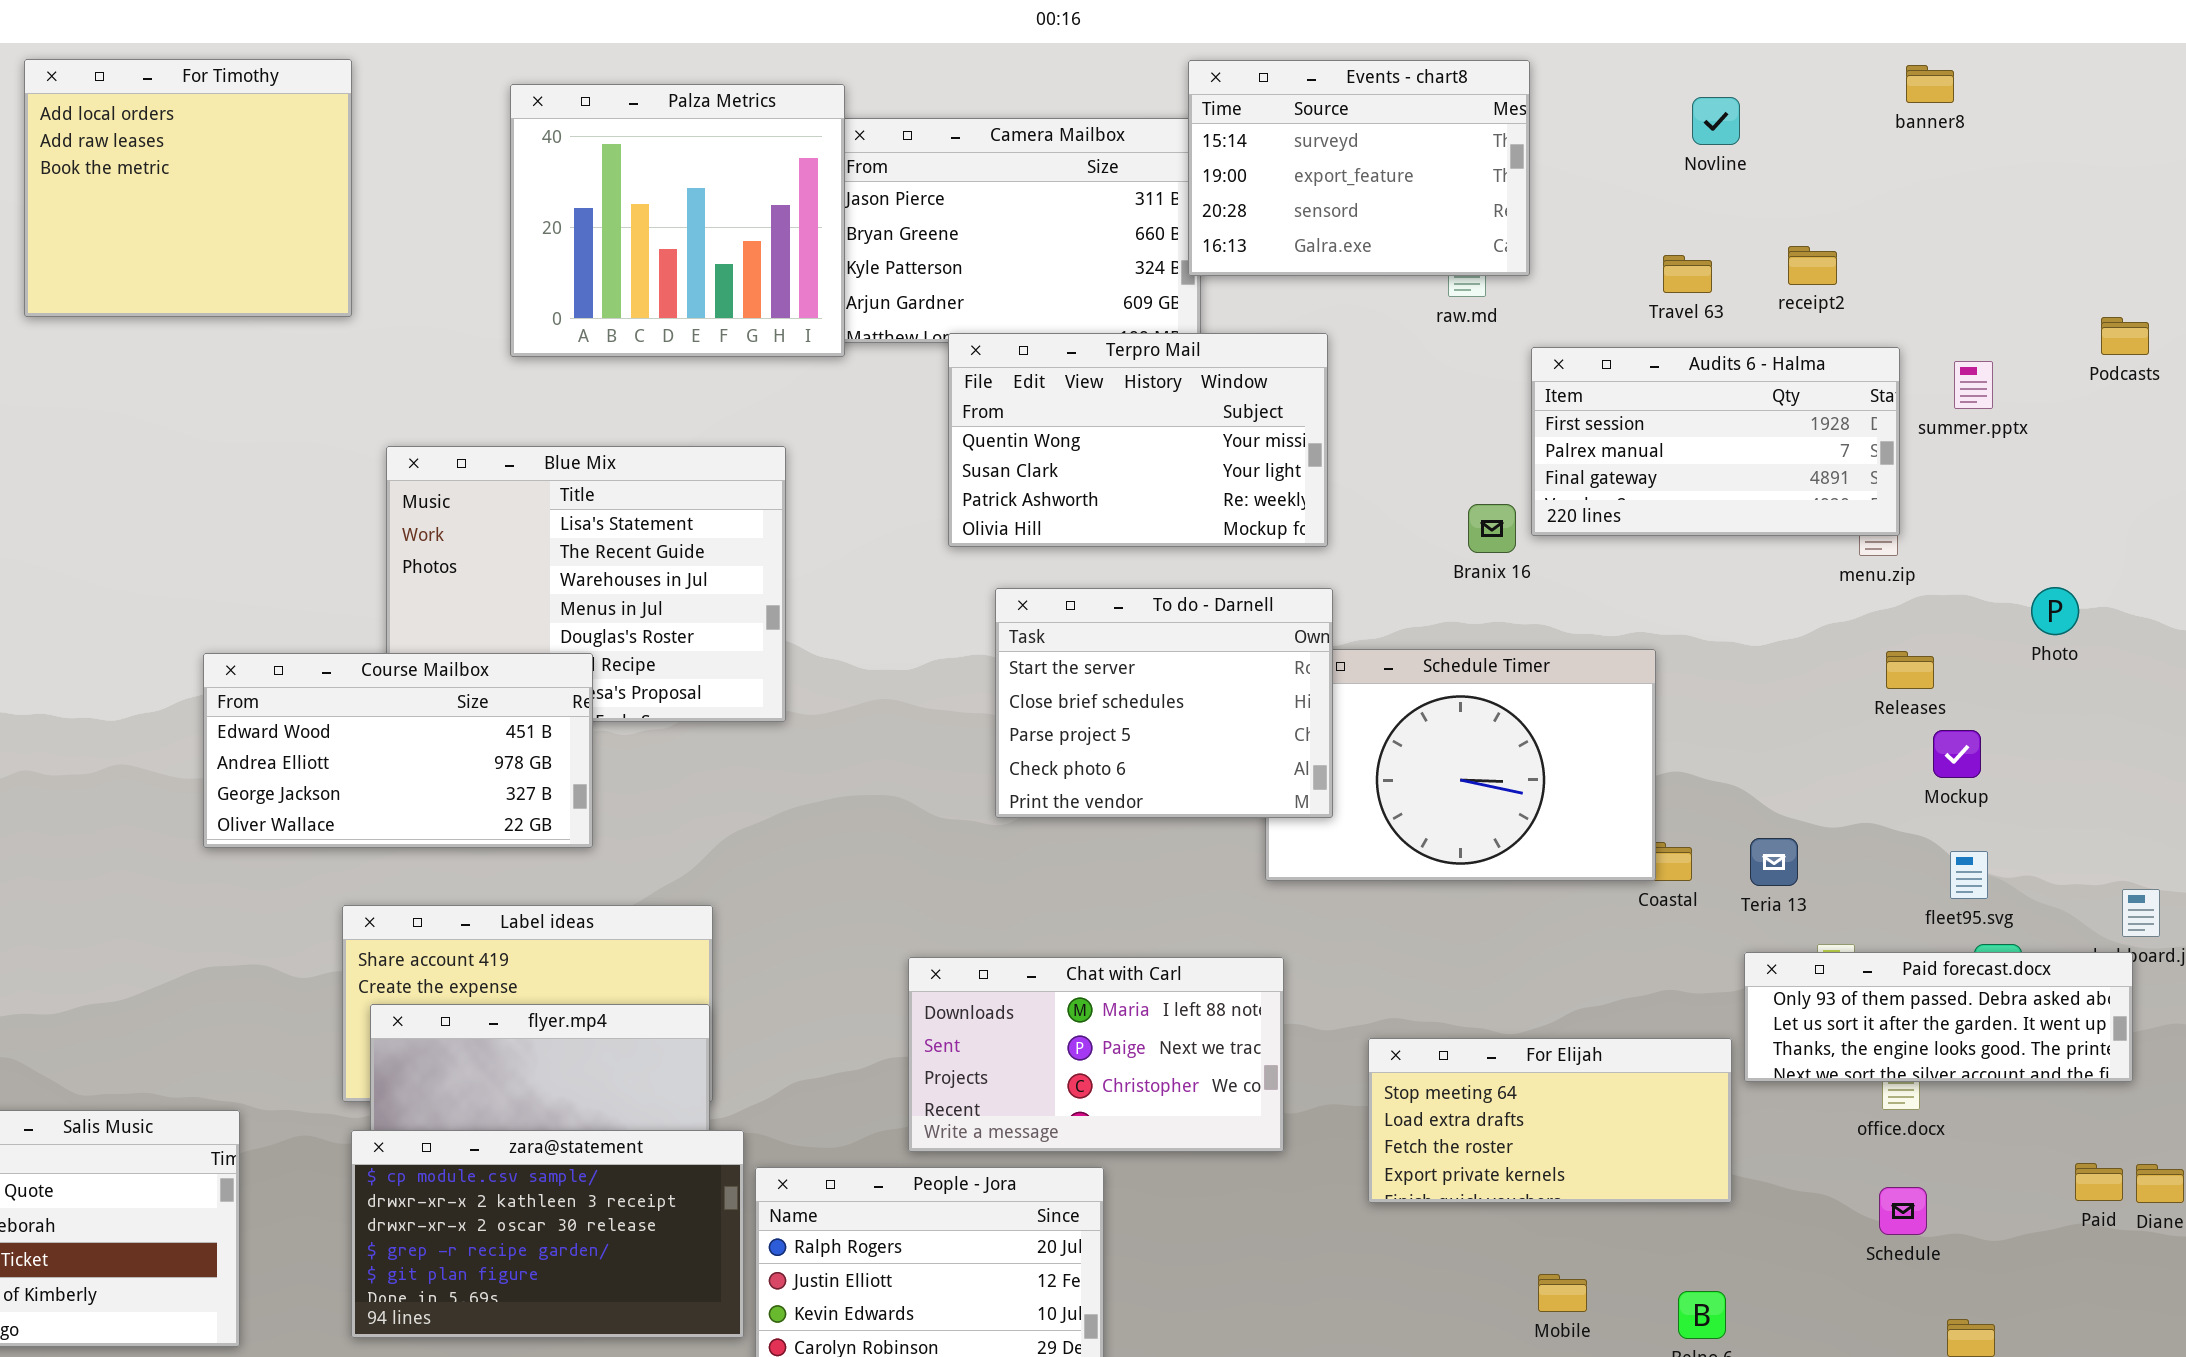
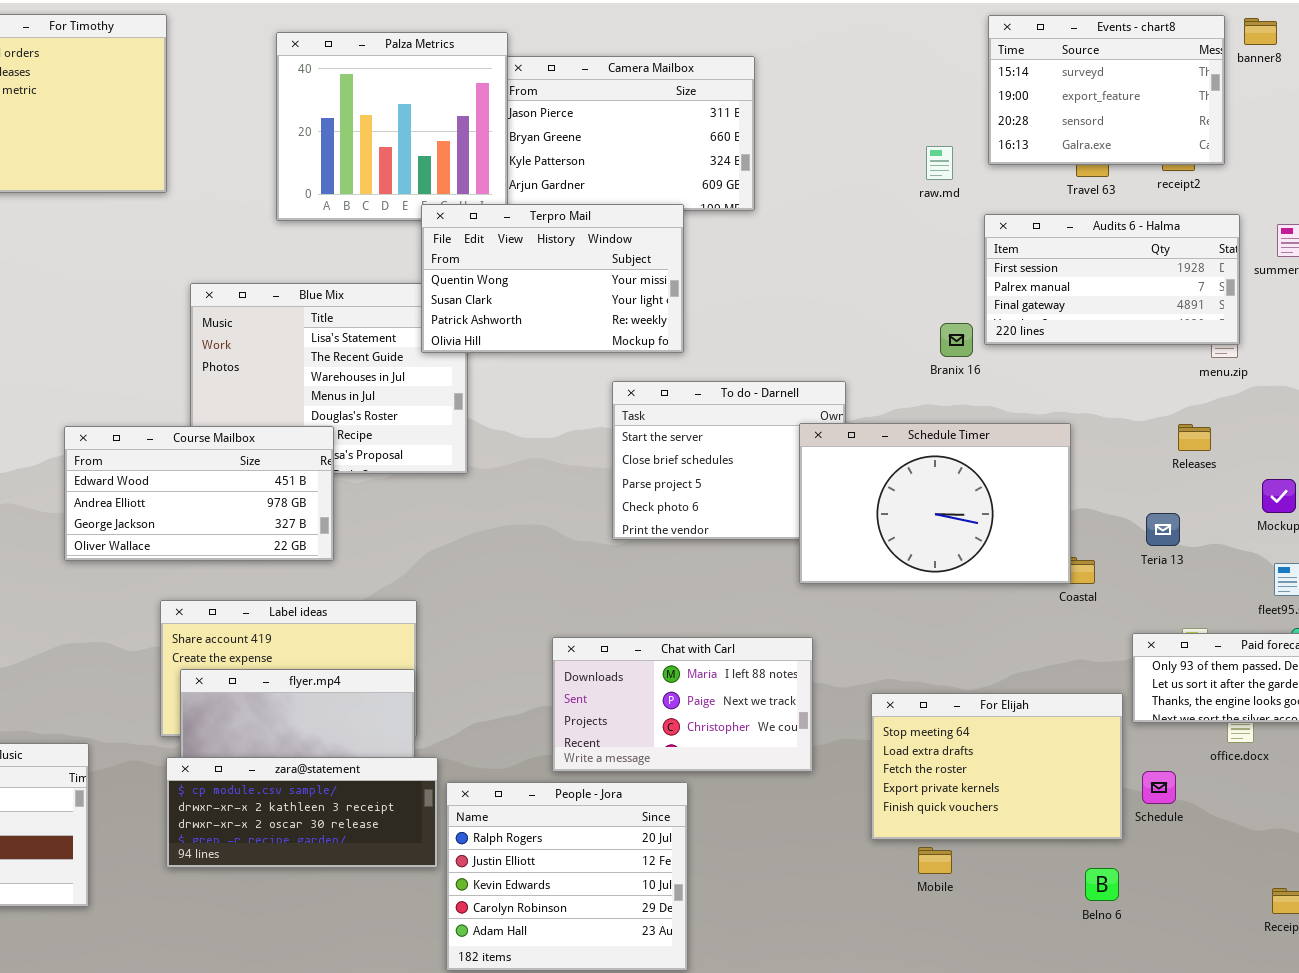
Events - chart8: [1188,60,1530,276] -> [988,15,1225,165], moved
Terpro Mail: [948,333,1328,547] -> [421,204,684,353], moved
Schedule Timer: [1265,649,1656,881] -> [799,423,1071,584], raised
Releases: [1886,651,1934,689] -> [1178,424,1211,451], moved
Teria 13: [1750,838,1798,886] -> [1146,513,1180,546], moved
For Elijah: [1368,1038,1732,1203] -> [871,693,1123,840], resized
zara@statement: [351,1130,744,1338] -> [166,757,438,868], resized
Schedule: [1879,1187,1927,1235] -> [1142,771,1176,804], moved
Mobile: [1538,1274,1587,1312] -> [918,847,952,874], moved

